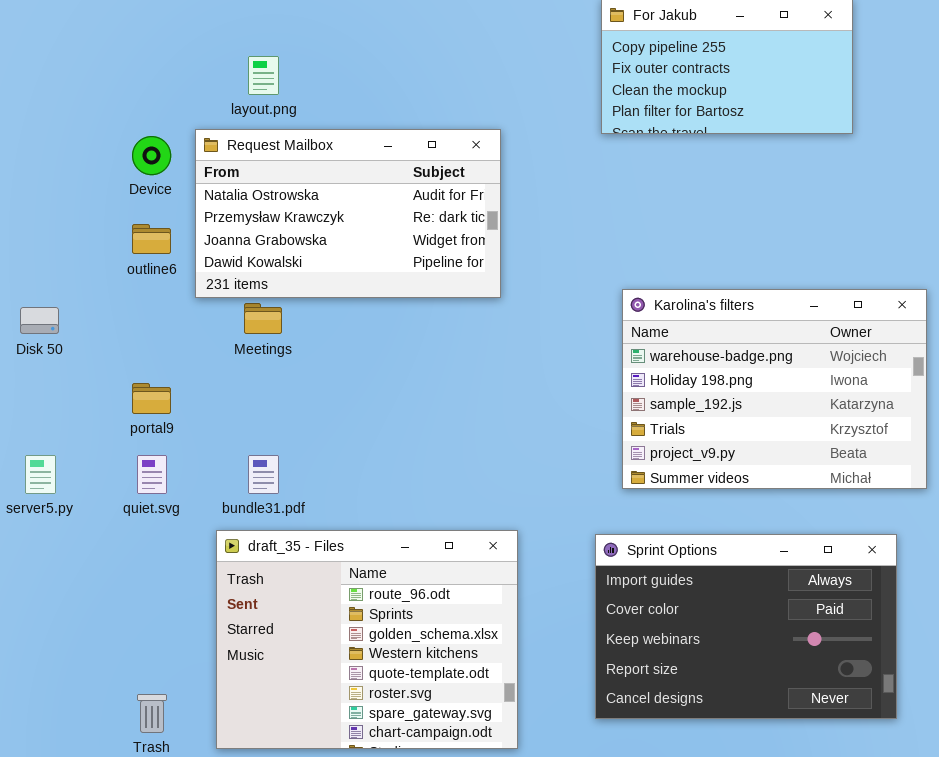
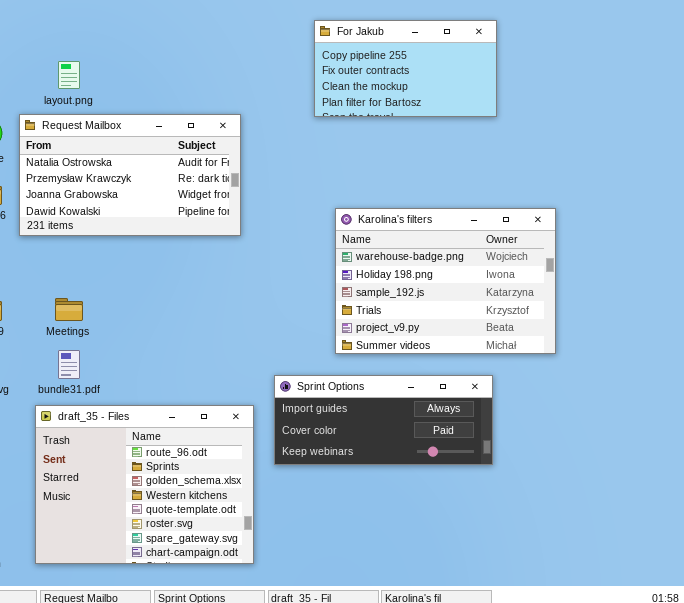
Karolina's filters: [622,289,927,489] -> [335,208,556,354], moved
Meetings: [244,303,282,334] -> [55,298,83,321], moved
Sprint Options: [595,534,897,719] -> [274,375,493,465], moved, resized

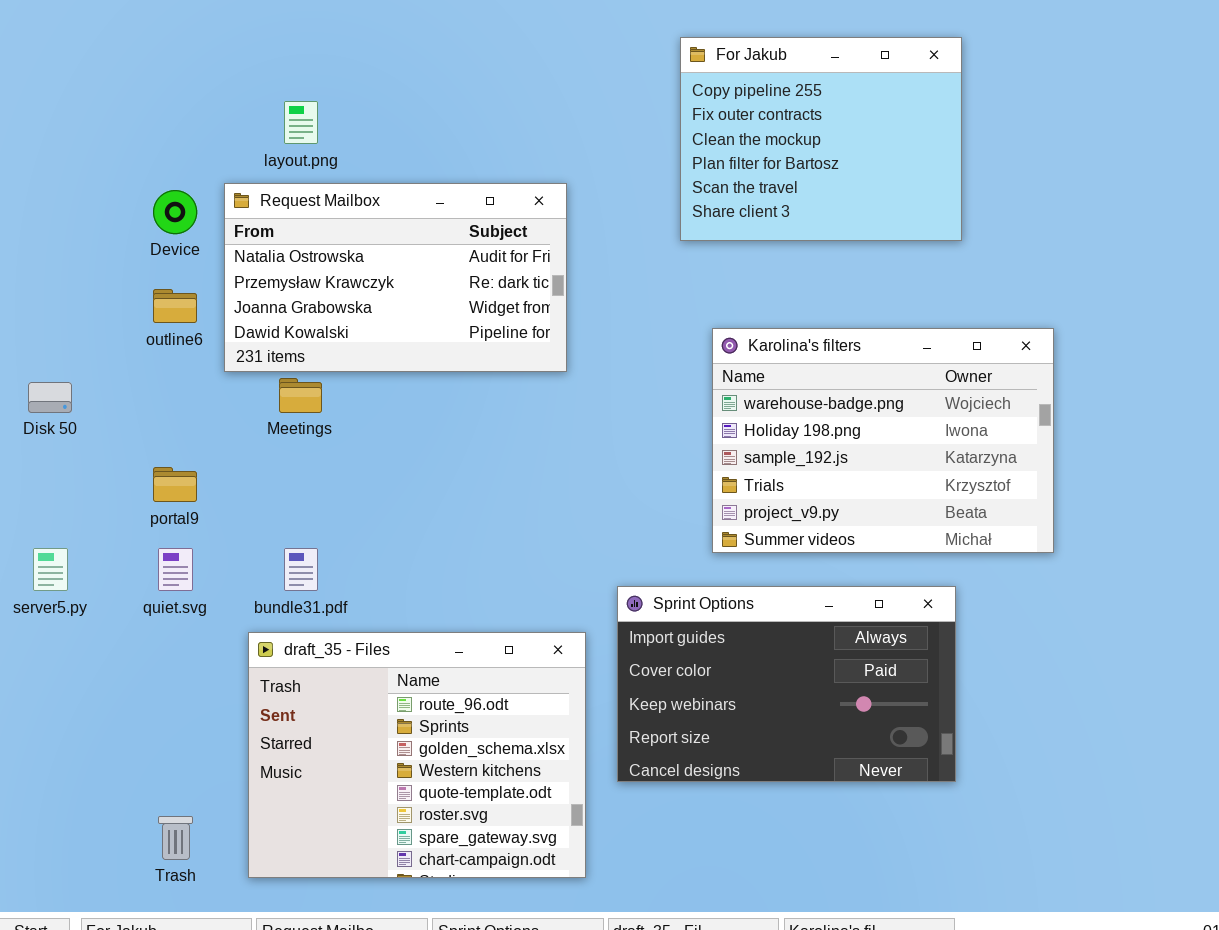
For Jakub: [314,20,497,117] -> [680,37,962,241], resized
Meetings: [55,298,83,321] -> [279,378,322,413], moved
Sprint Options: [274,375,493,465] -> [617,586,956,782], resized

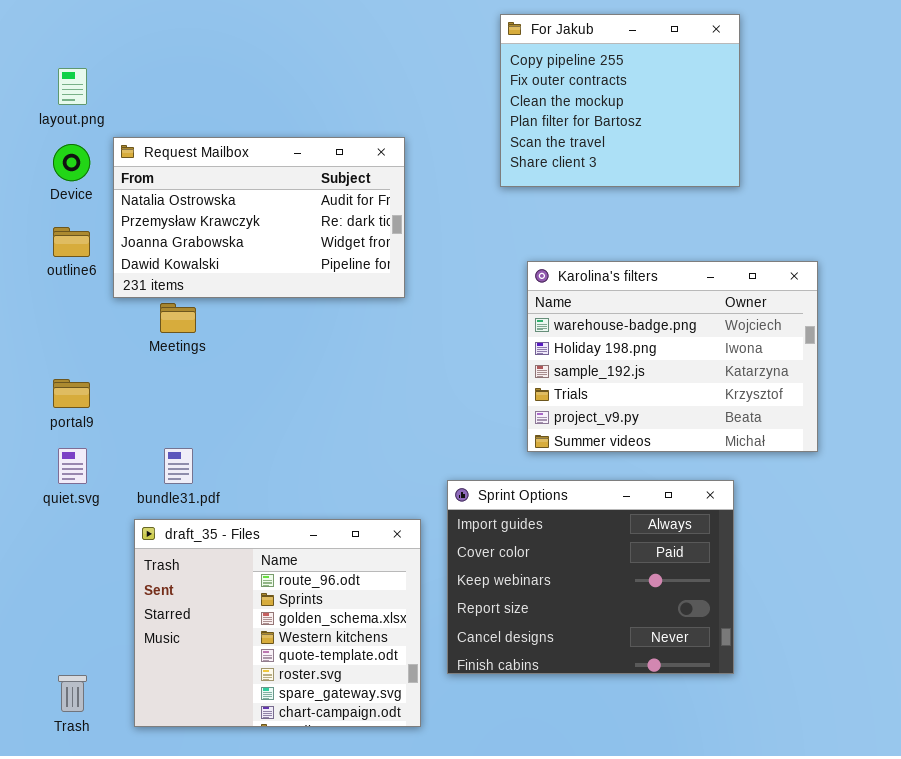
layout.png: [284,101,318,144] -> [58,68,87,105], moved
Sprint Options: [617,586,956,782] -> [447,480,734,674], resized

